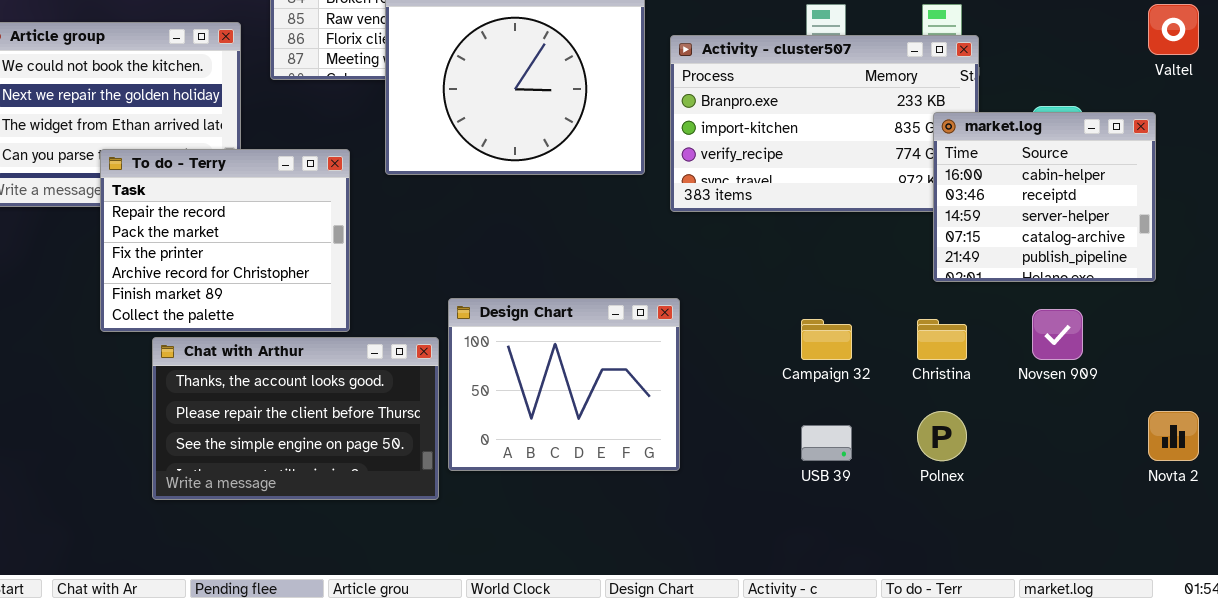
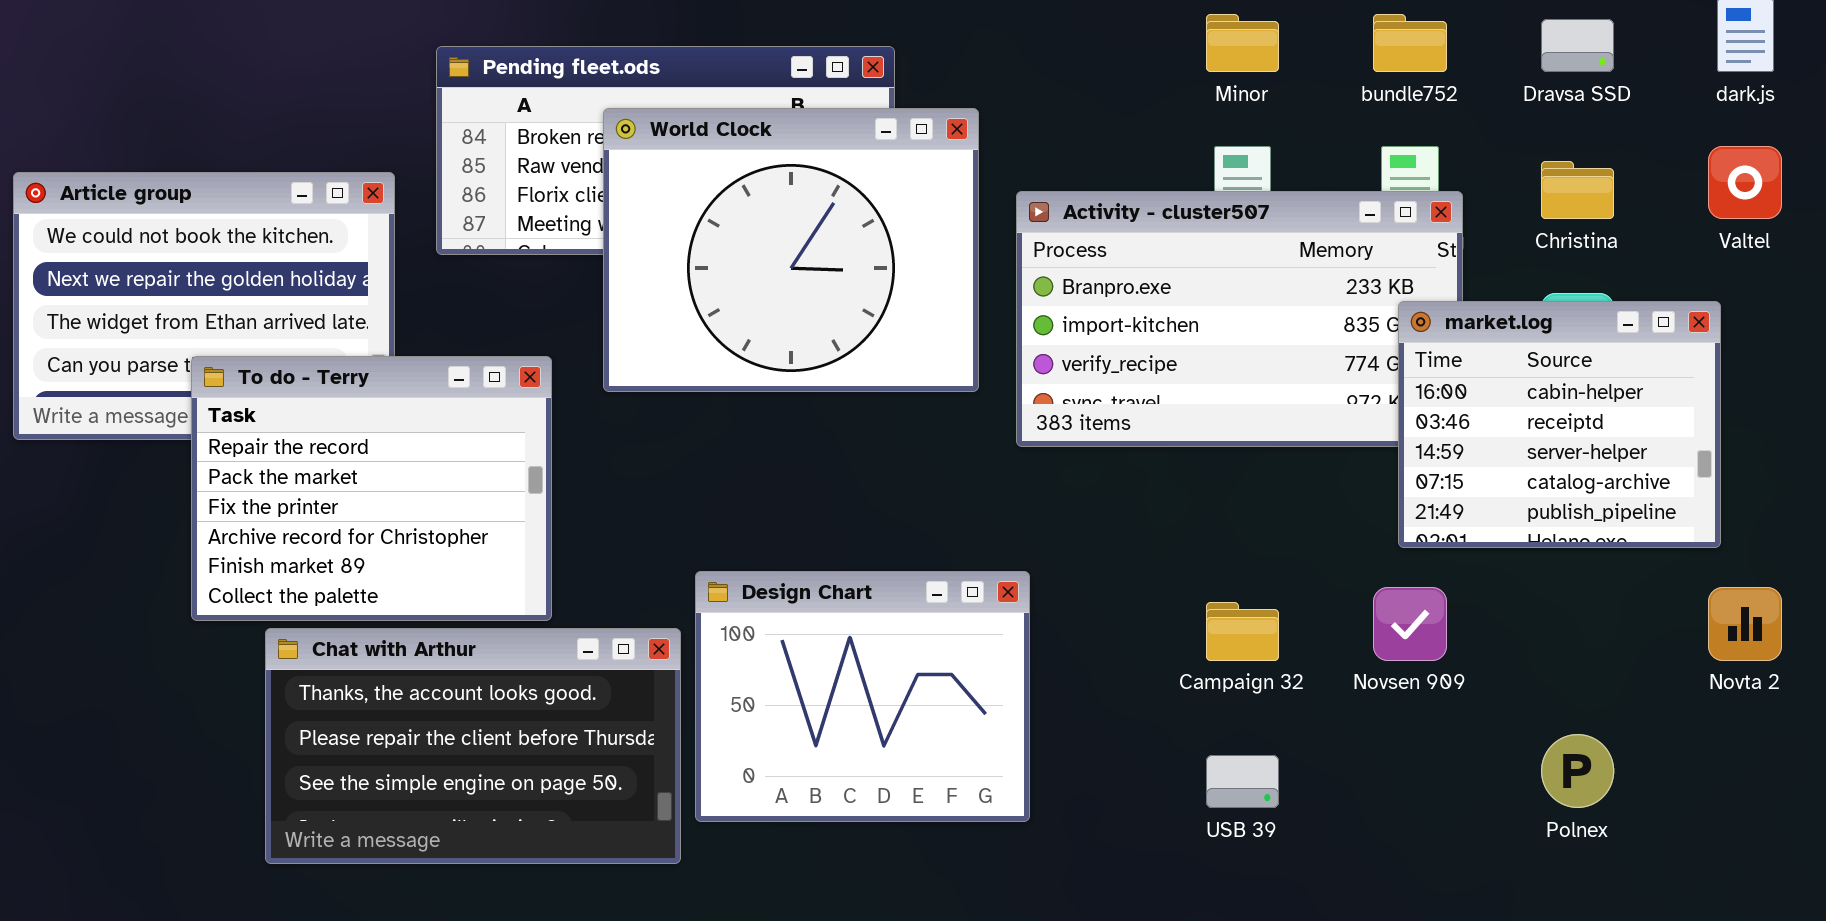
Novsen 909: [1032,309,1083,360] -> [1373,587,1447,661], moved
Christina: [917,319,967,360] -> [1541,161,1614,219], moved
Polnex: [917,411,967,461] -> [1541,734,1614,808], moved
Novta 2: [1148,411,1199,461] -> [1708,587,1782,661], moved

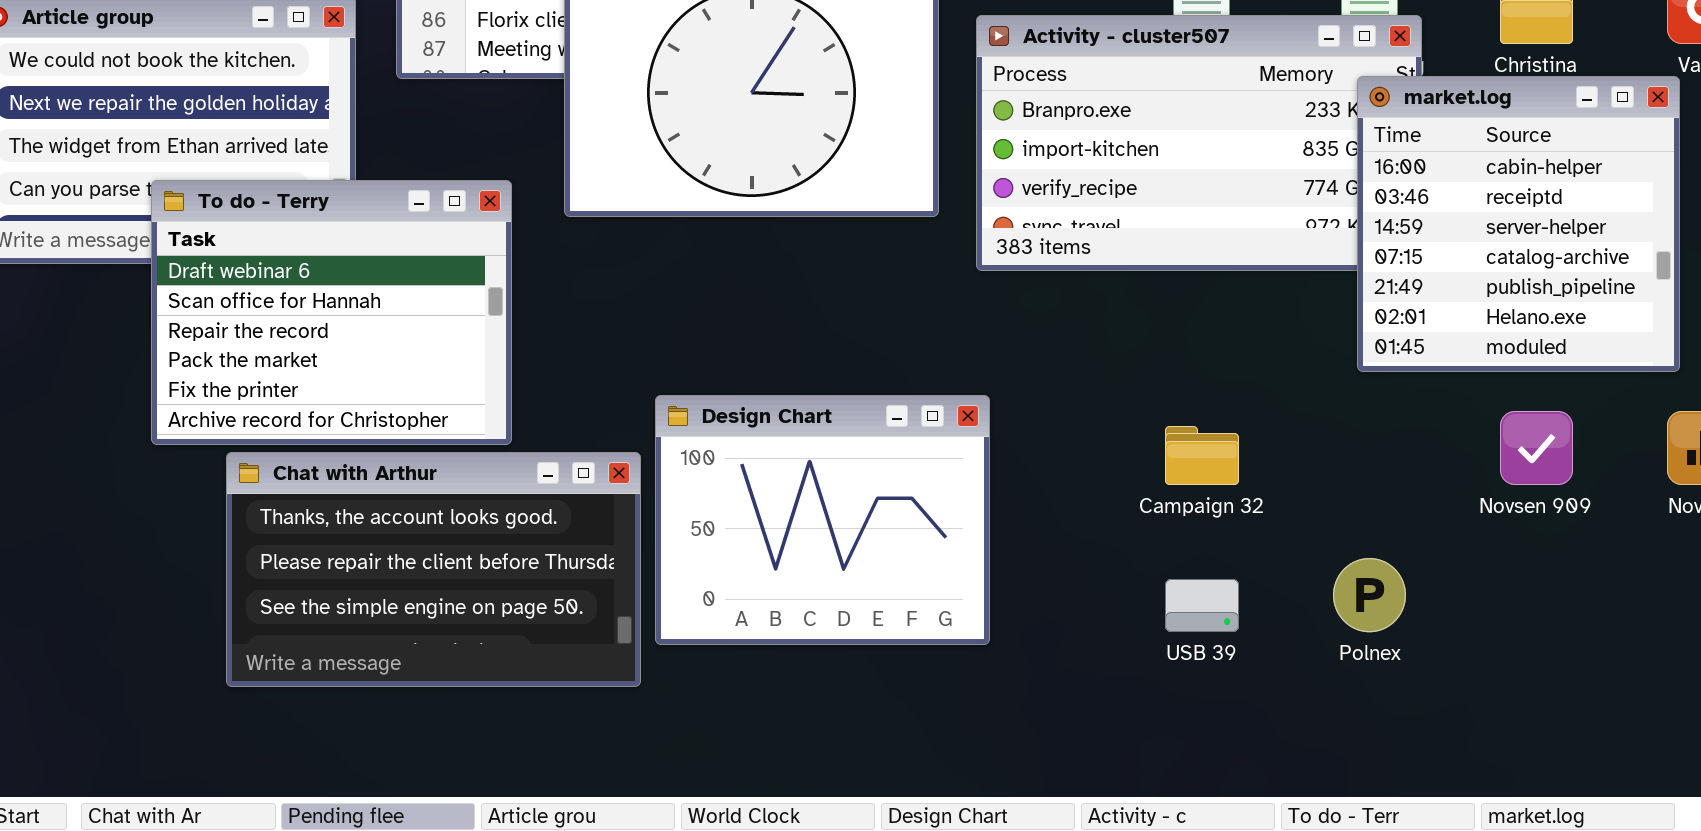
market.log: [1398,301,1721,548] -> [1357,76,1680,372], resized
To do - Terry: [191,356,552,621] -> [151,180,512,445], scrolled up 2 rows
Novsen 909: [1373,587,1447,661] -> [1500,411,1573,485], moved
Polnex: [1541,734,1614,808] -> [1333,558,1406,632], moved

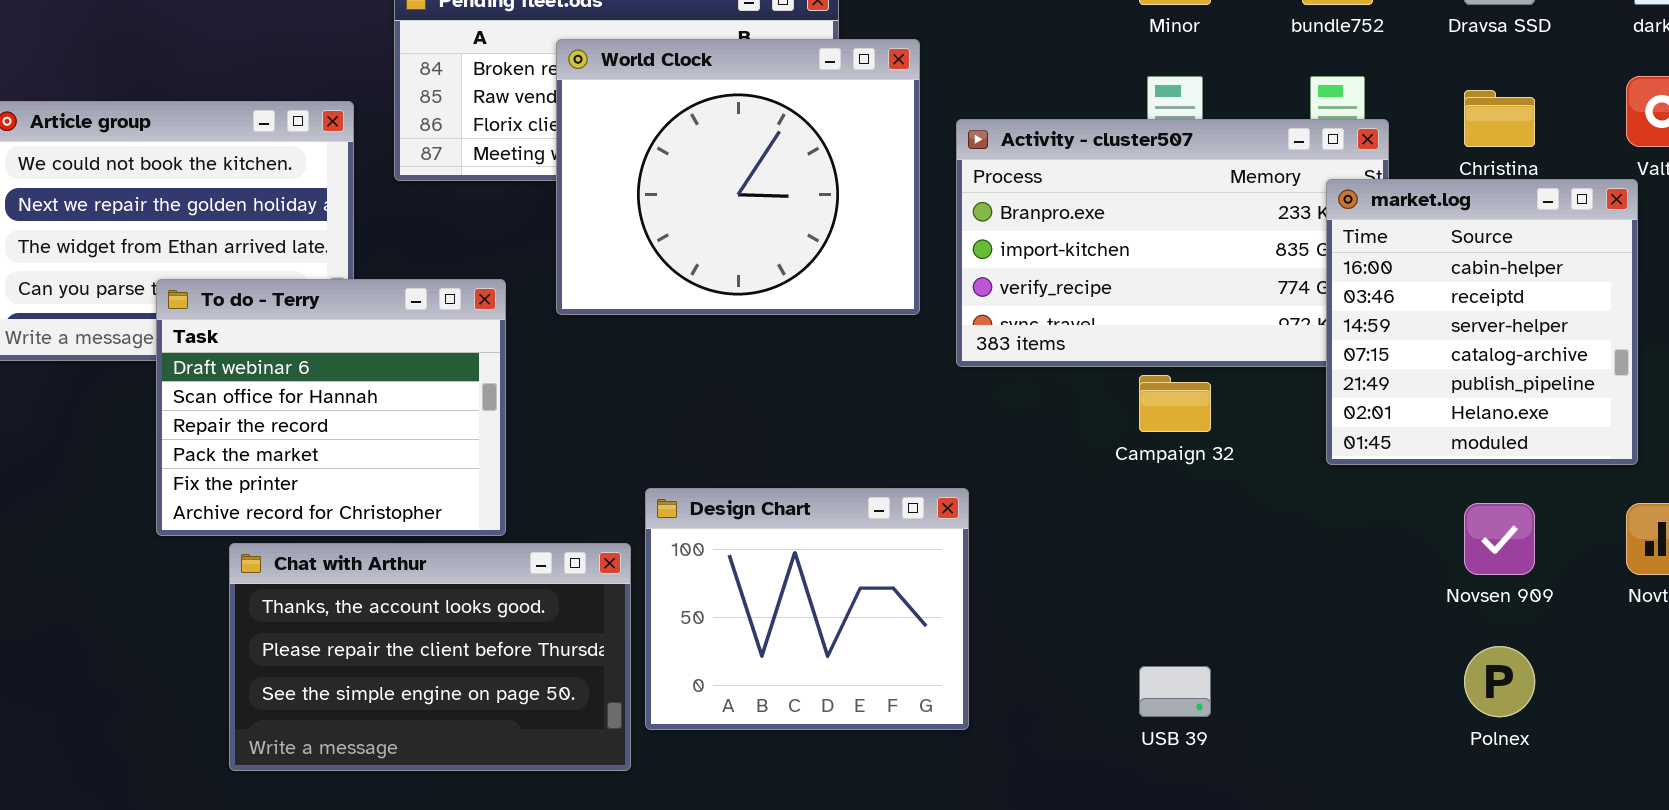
Campaign 32: [1165,426,1239,485] -> [1139,375,1211,432], moved
Polnex: [1333,558,1406,632] -> [1464,646,1535,717], moved

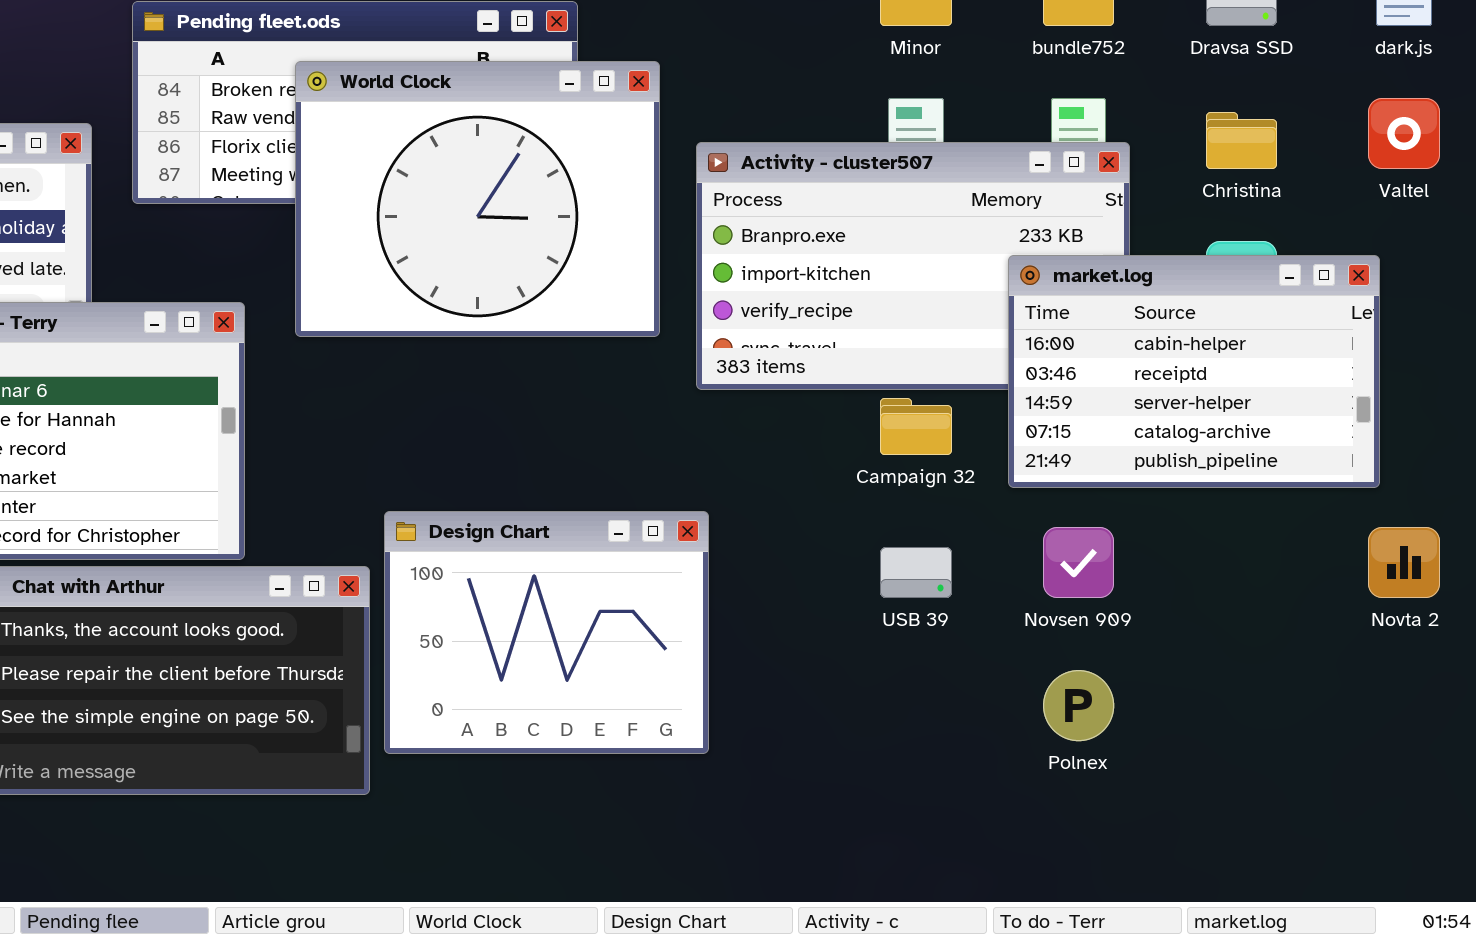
market.log: [1326,179,1638,465] -> [1008,255,1380,488], resized
Novsen 909: [1464,503,1535,575] -> [1043,527,1114,598], moved
Polnex: [1464,646,1535,717] -> [1043,670,1114,741], moved
USB 39: [1139,666,1211,717] -> [880,547,952,598], moved

